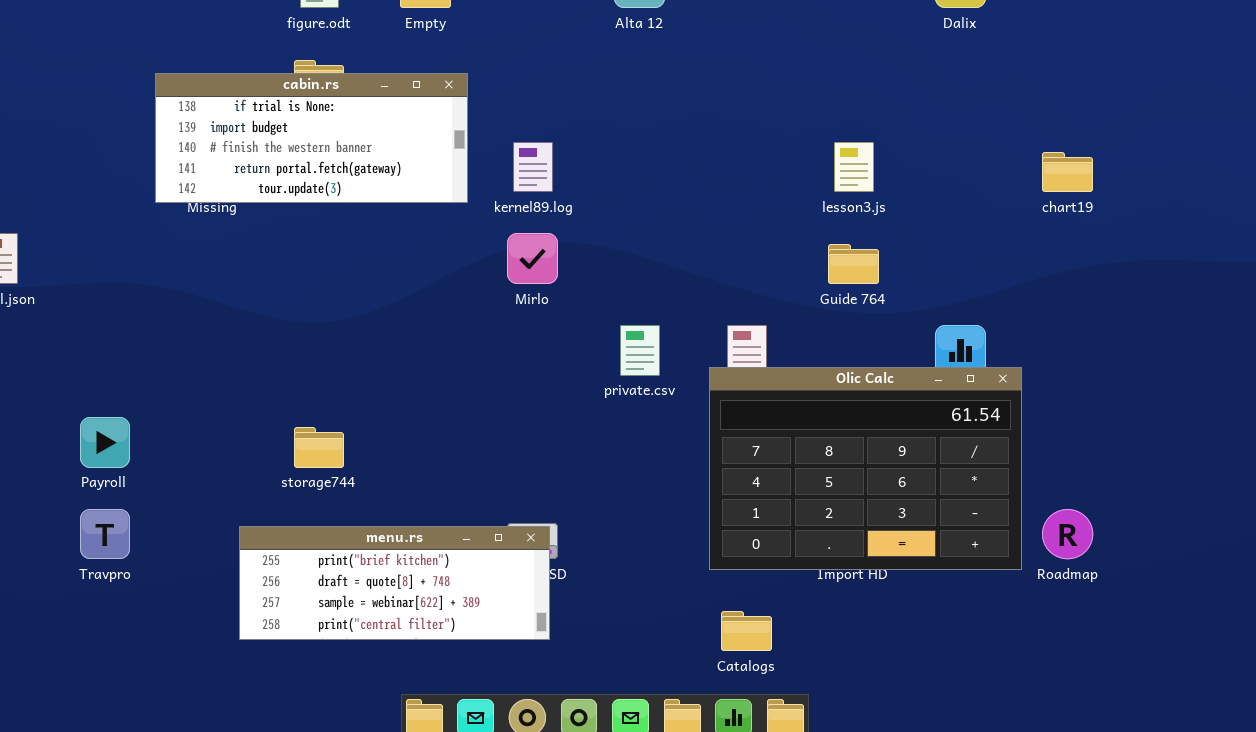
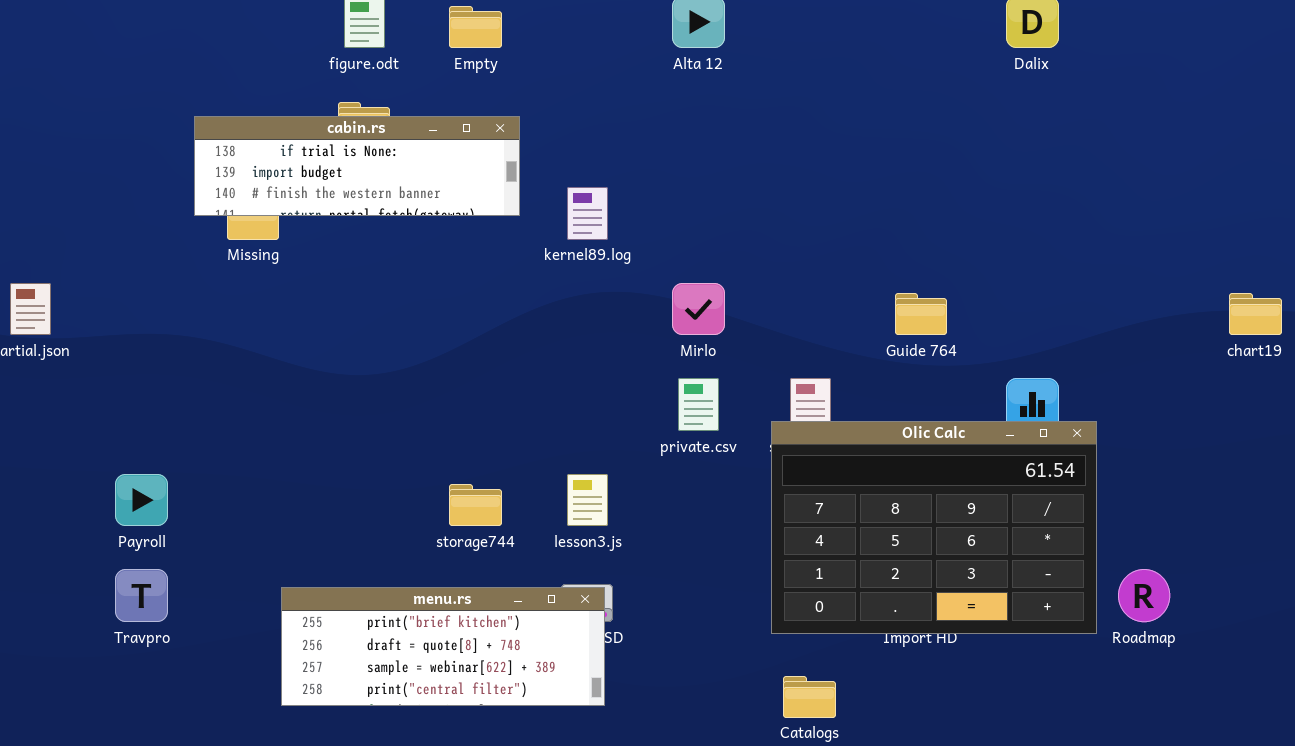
cabin.rs: [155,73,468,203] -> [194,116,520,216], resized
lesson3.js: [834,142,874,192] -> [567,474,608,526], moved
chart19: [1042,152,1093,192] -> [1229,293,1282,335], moved
Mirlo: [507,233,558,284] -> [672,283,725,335], moved
storage744: [294,427,344,468] -> [449,484,502,526], moved

